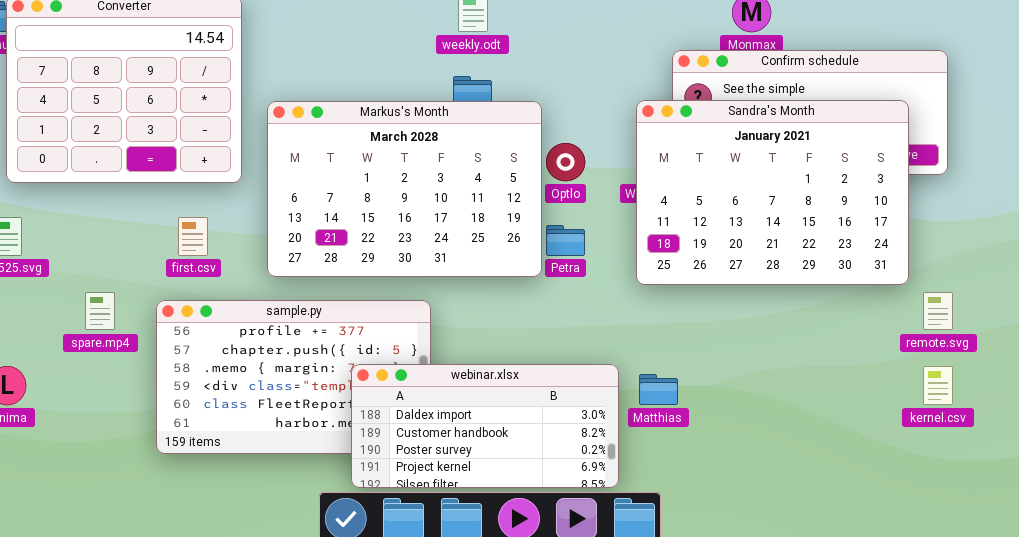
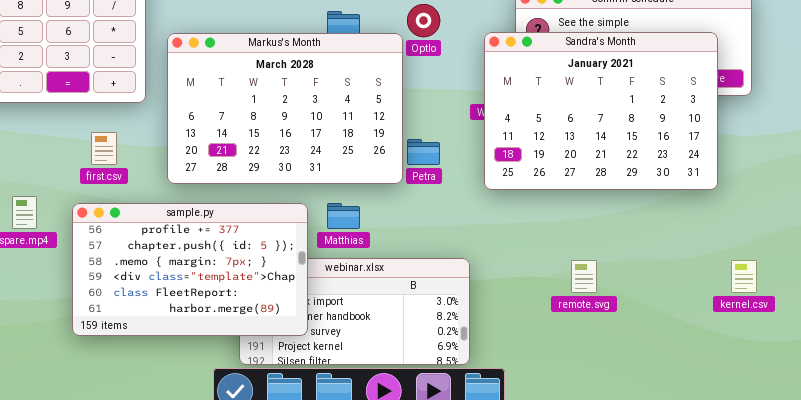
Optlo: [546,143,585,181] -> [407,4,440,37], moved
remote.svg: [923,292,953,330] -> [571,260,597,293], moved
sample.py: [156,300,431,454] -> [72,203,308,336], raised
Matthias: [639,374,678,405] -> [327,203,360,229], moved

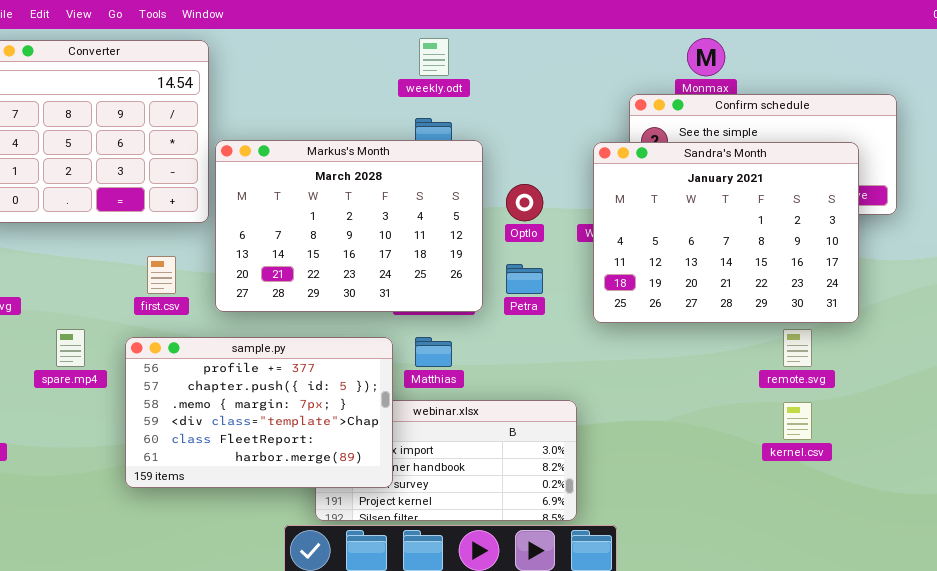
Optlo: [407,4,440,37] -> [506,184,543,221], moved
Markus's Month: [167,33,403,184] -> [215,140,483,312], moved
remote.svg: [571,260,597,293] -> [783,329,812,367], moved
kernel.csv: [731,260,757,293] -> [783,402,812,440], moved

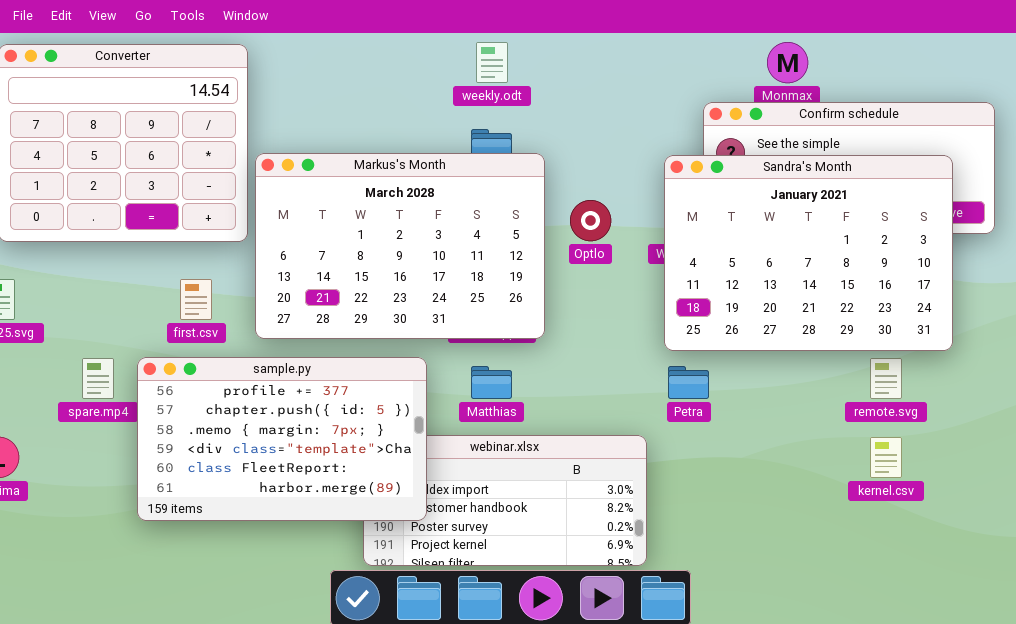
Petra: [506,264,543,294] -> [668,366,709,399], moved
sample.py: [125,337,393,488] -> [137,357,427,521], moved

